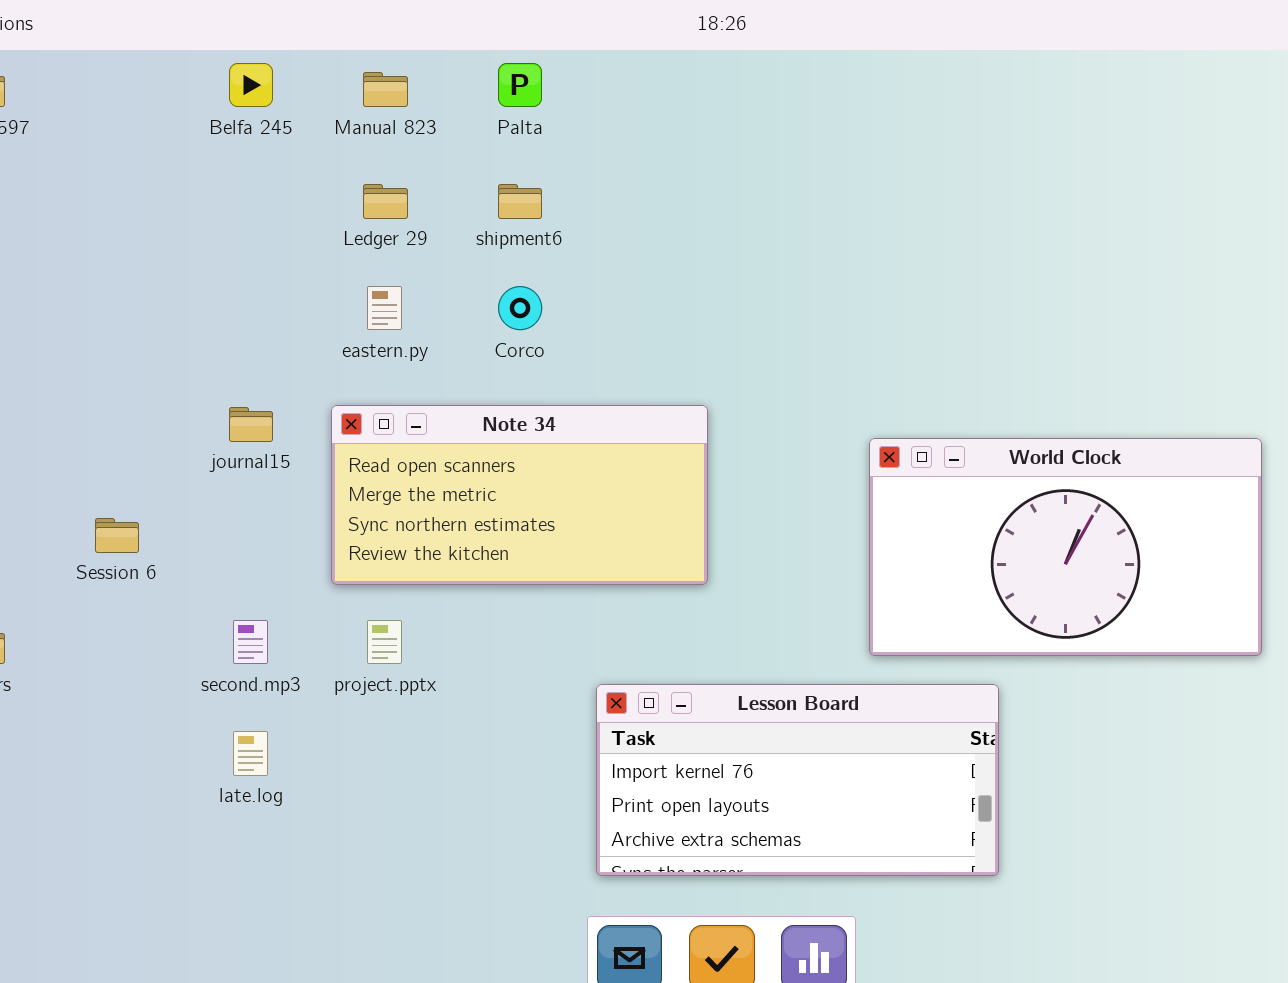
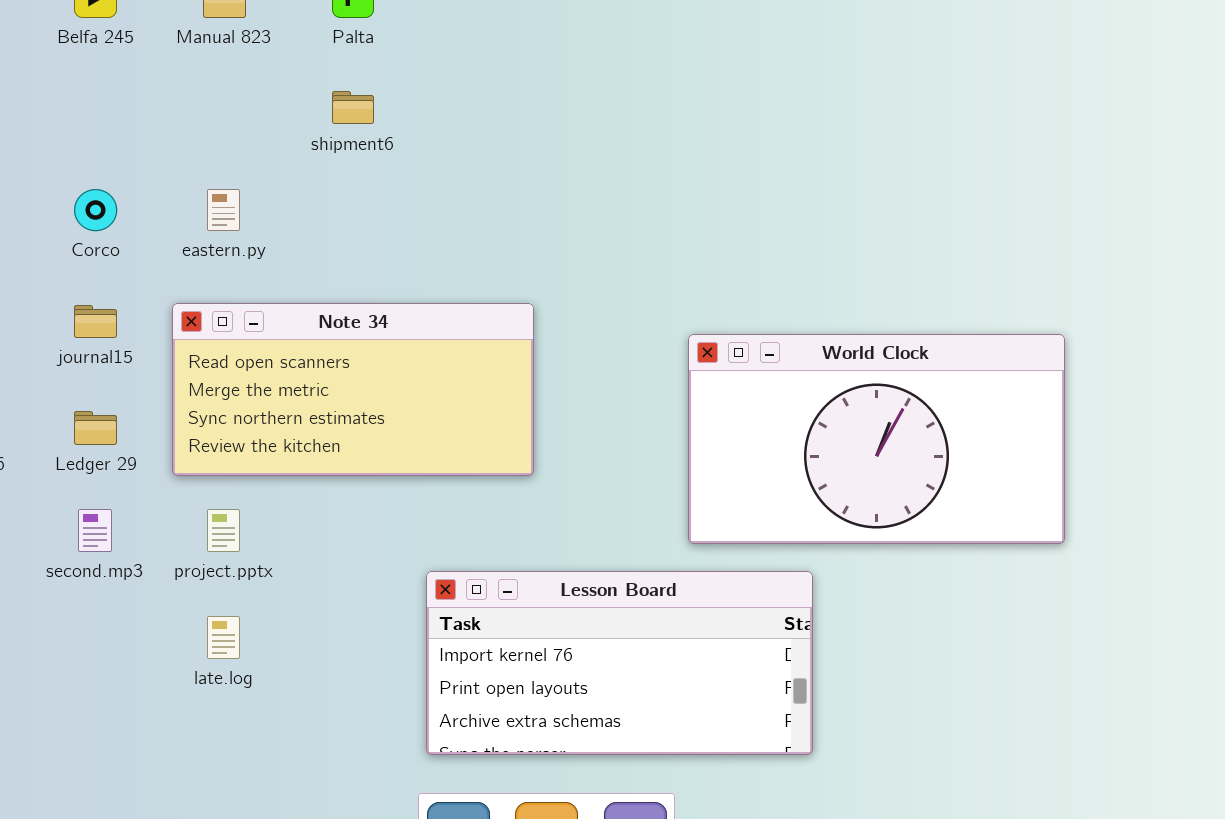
Ledger 29: [363,184,408,219] -> [74,411,117,445], moved
Corco: [498,286,542,330] -> [74,189,117,231], moved
late.log: [233,731,268,776] -> [207,616,240,659], moved

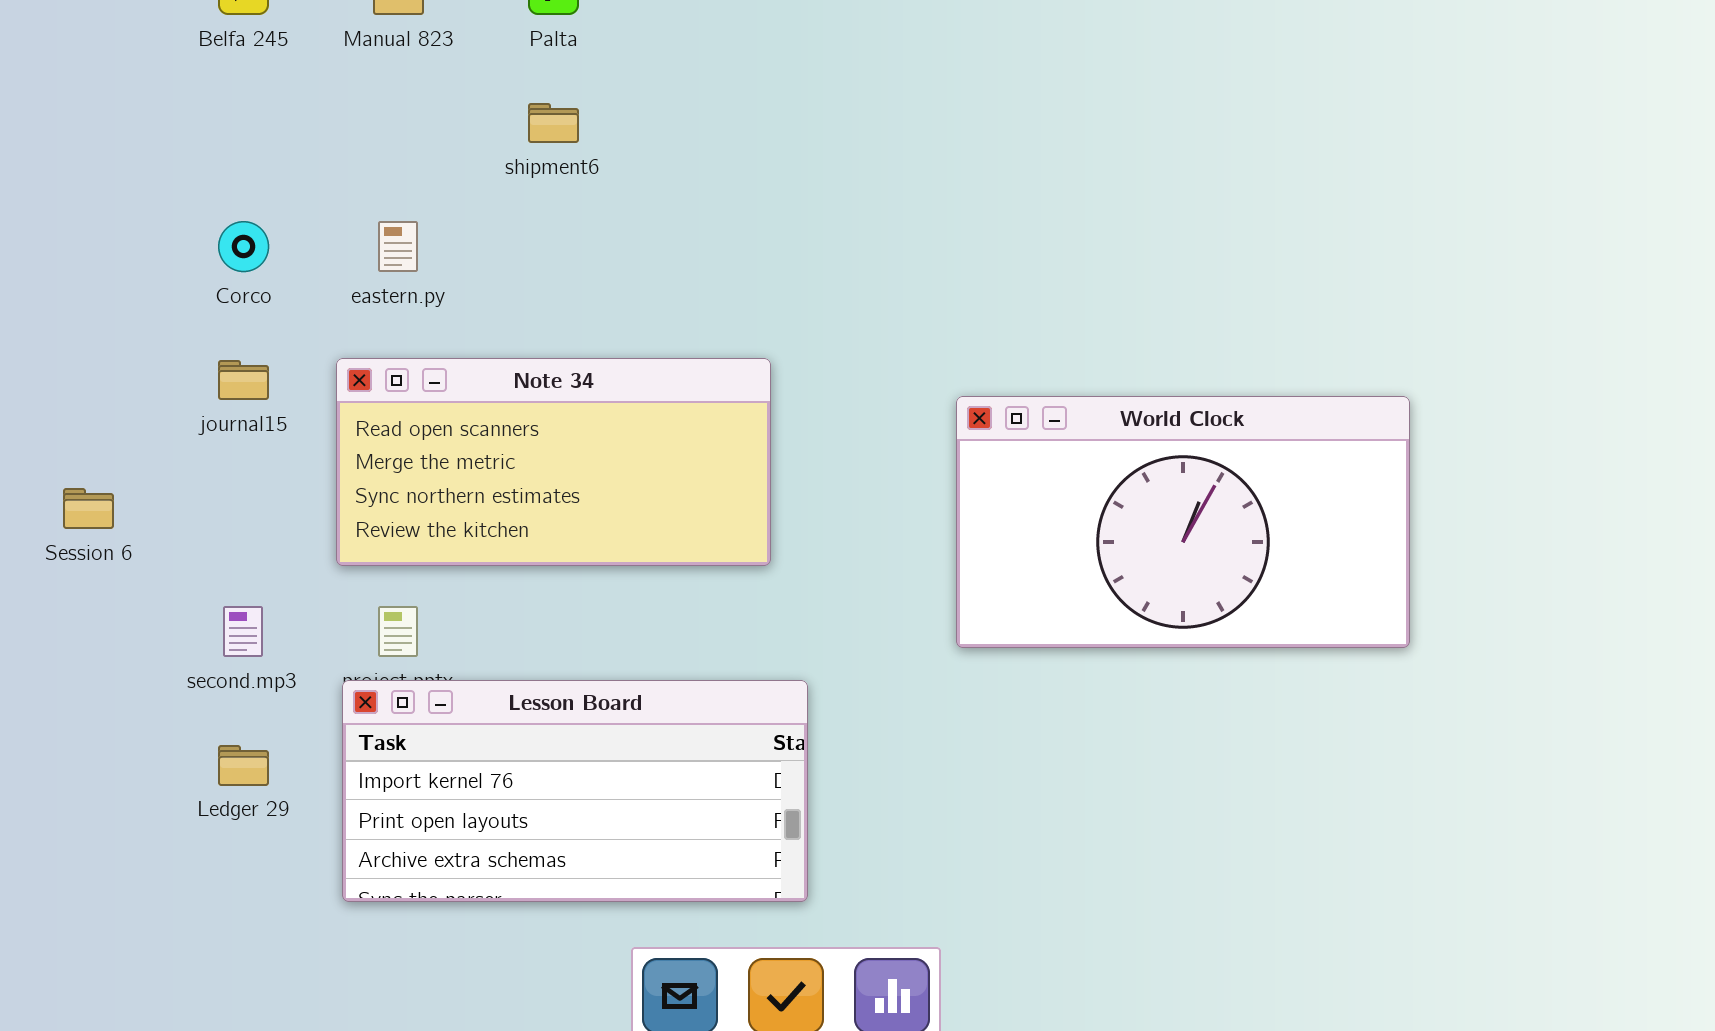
Ledger 29: [74,411,117,445] -> [218,745,269,786], moved
Lesson Board: [426,571,813,755] -> [342,680,808,902], moved

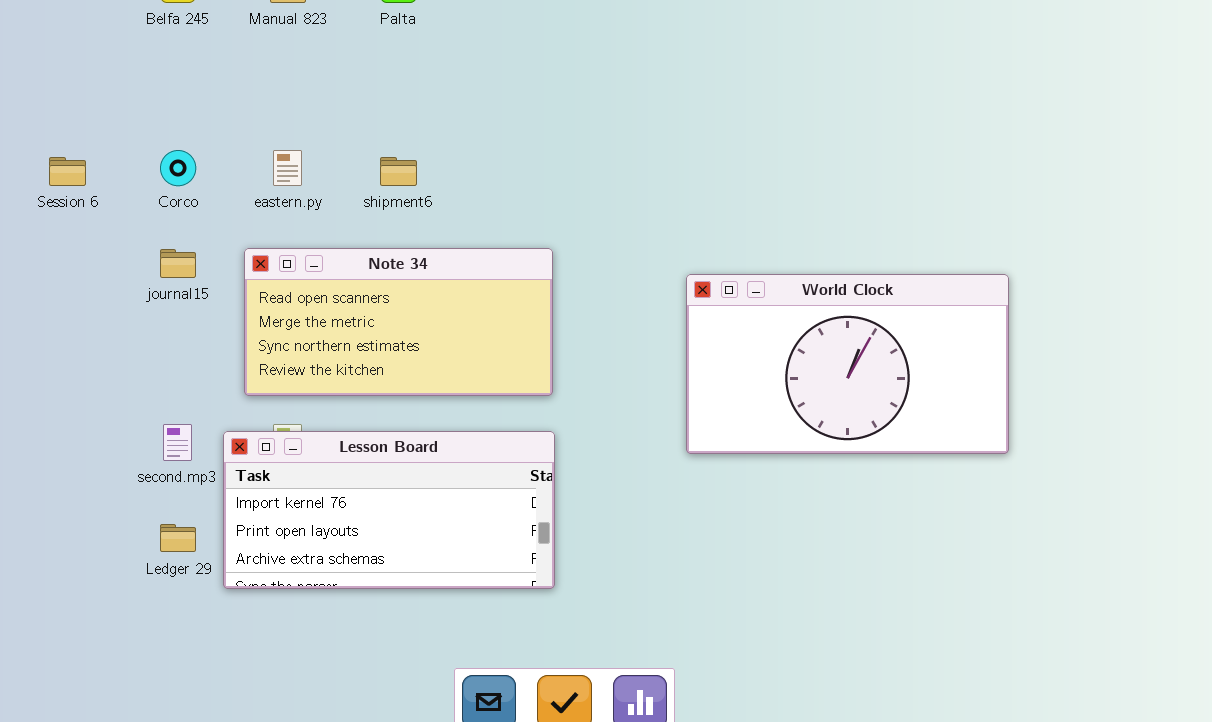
shipment6: [528,103,579,143] -> [380,157,417,186], moved
Session 6: [63,488,114,529] -> [49,157,86,186], moved
Lesson Board: [342,680,808,902] -> [223,431,555,589], moved

